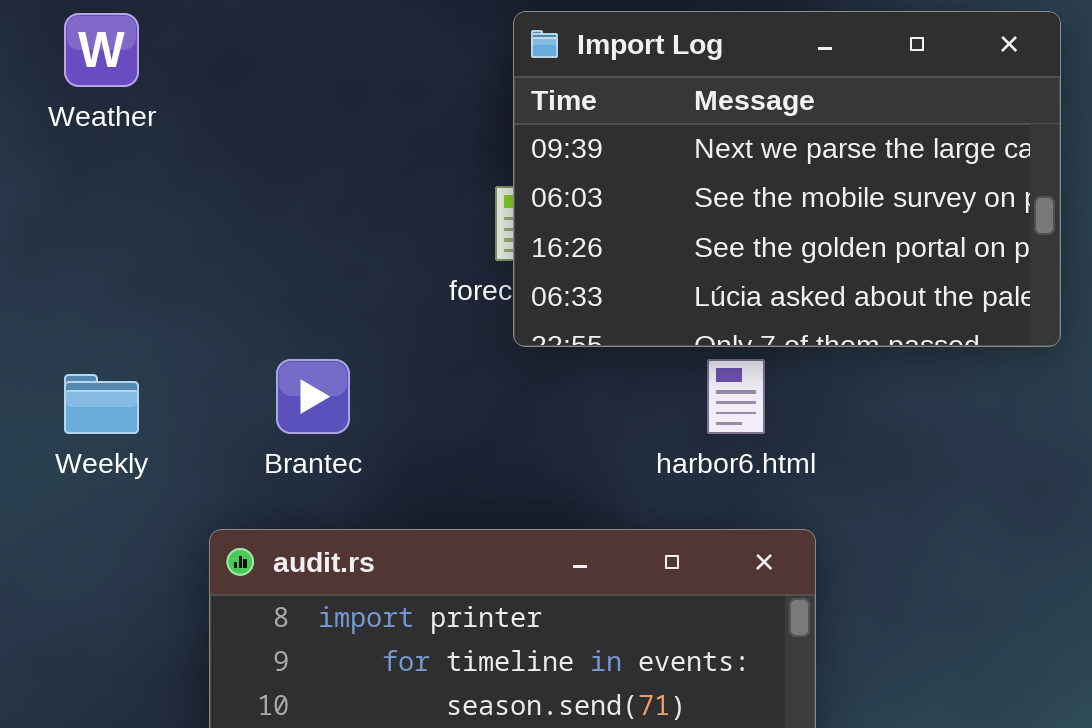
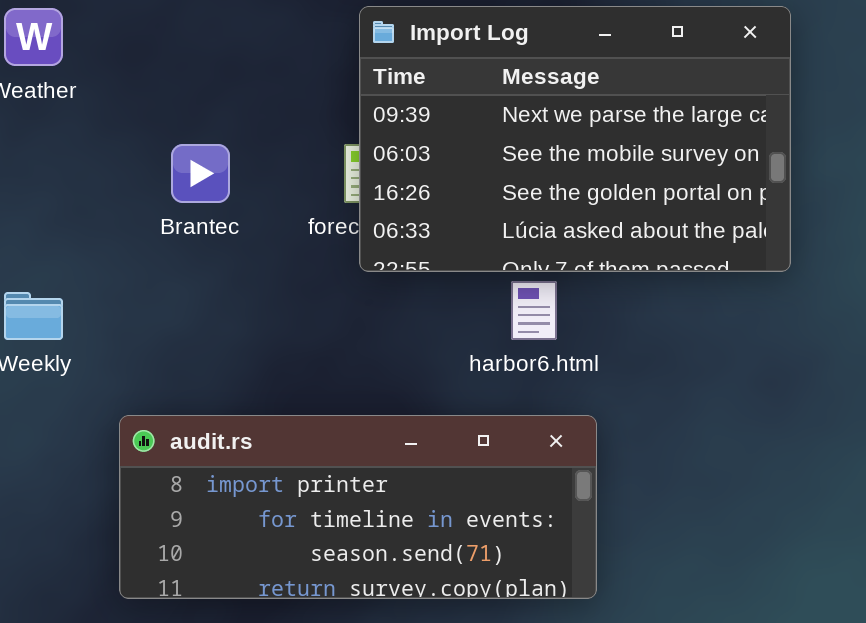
Brantec: [276,359,350,434] -> [171,144,230,203], moved

